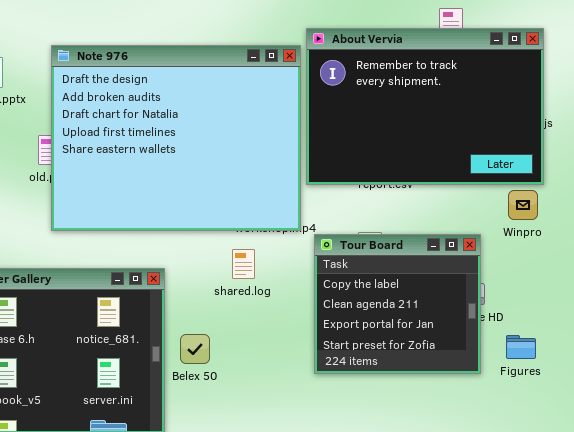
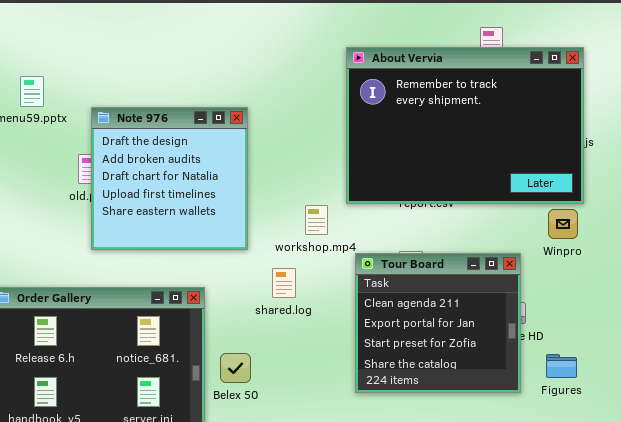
Note 976: [51,45,301,231] -> [91,107,248,250], resized
Tour Board: [314,234,481,374] -> [355,253,521,393], scrolled down 1 row

